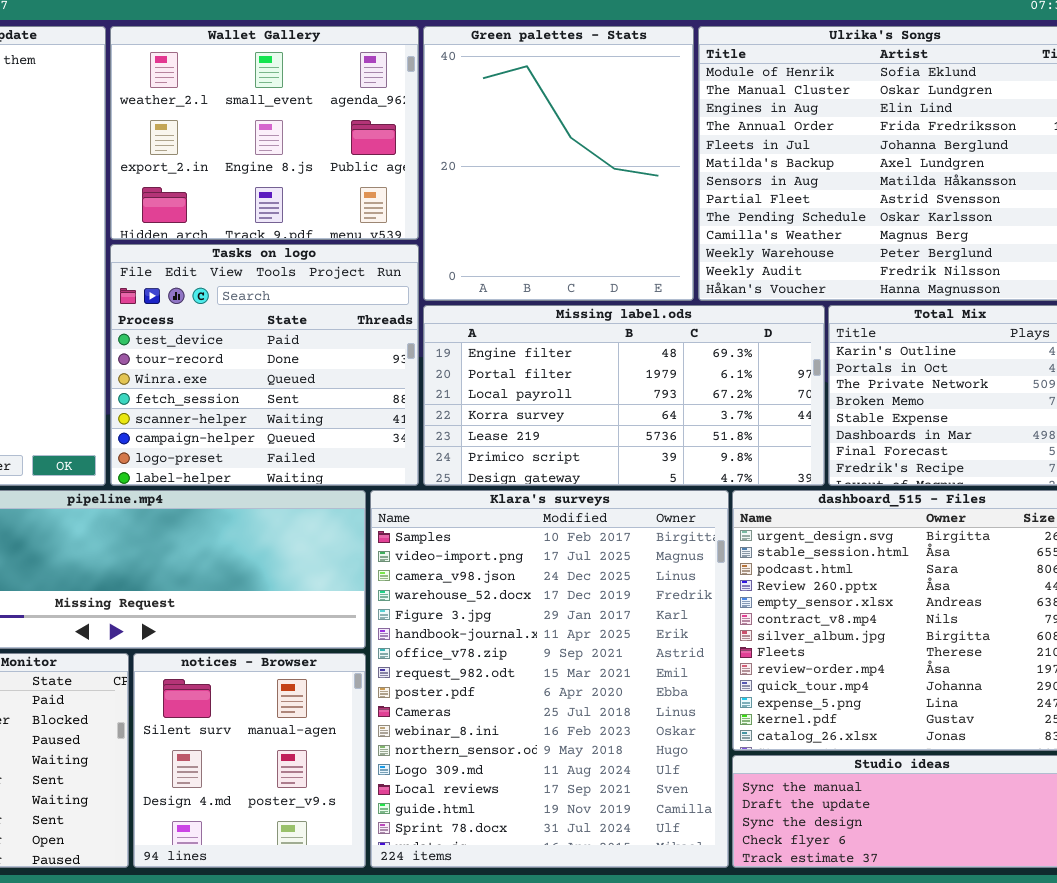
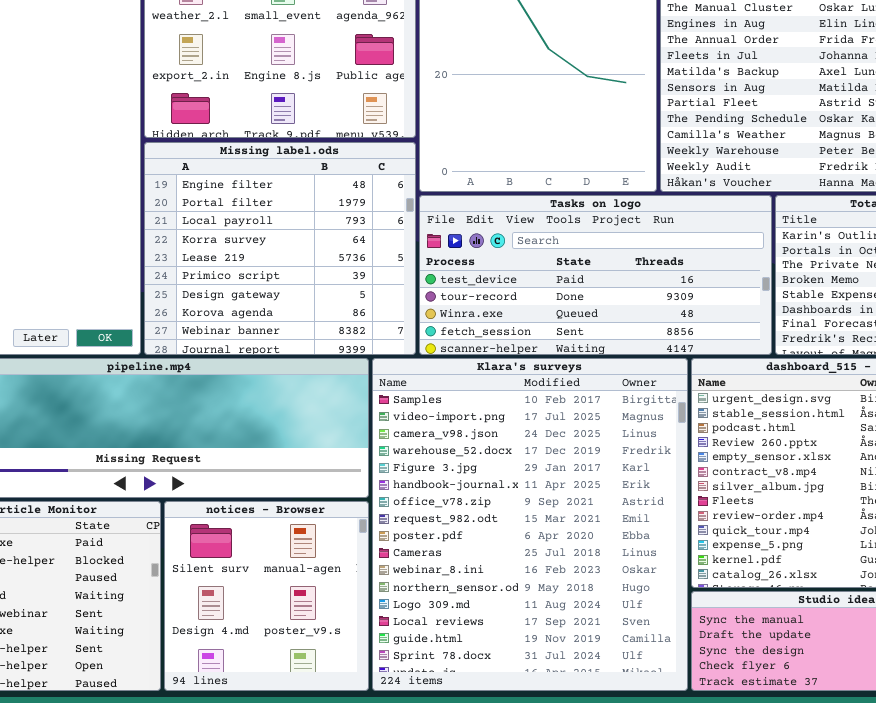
Tasks on logo: [110,244,419,486] -> [419,195,772,355], moved, resized
Missing label.ods: [423,305,825,486] -> [144,142,416,355], moved, resized

